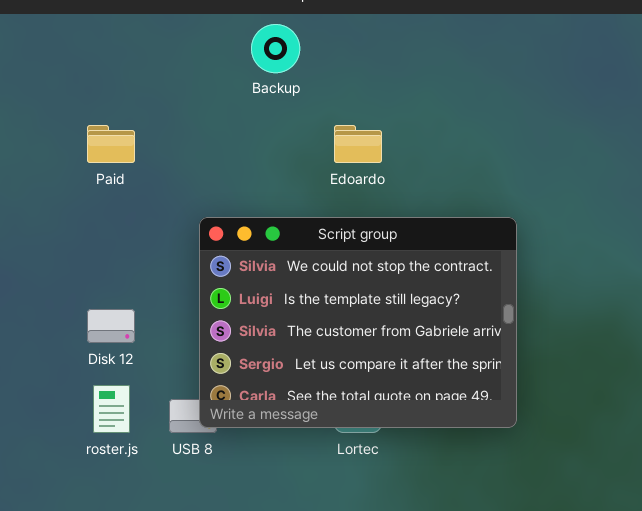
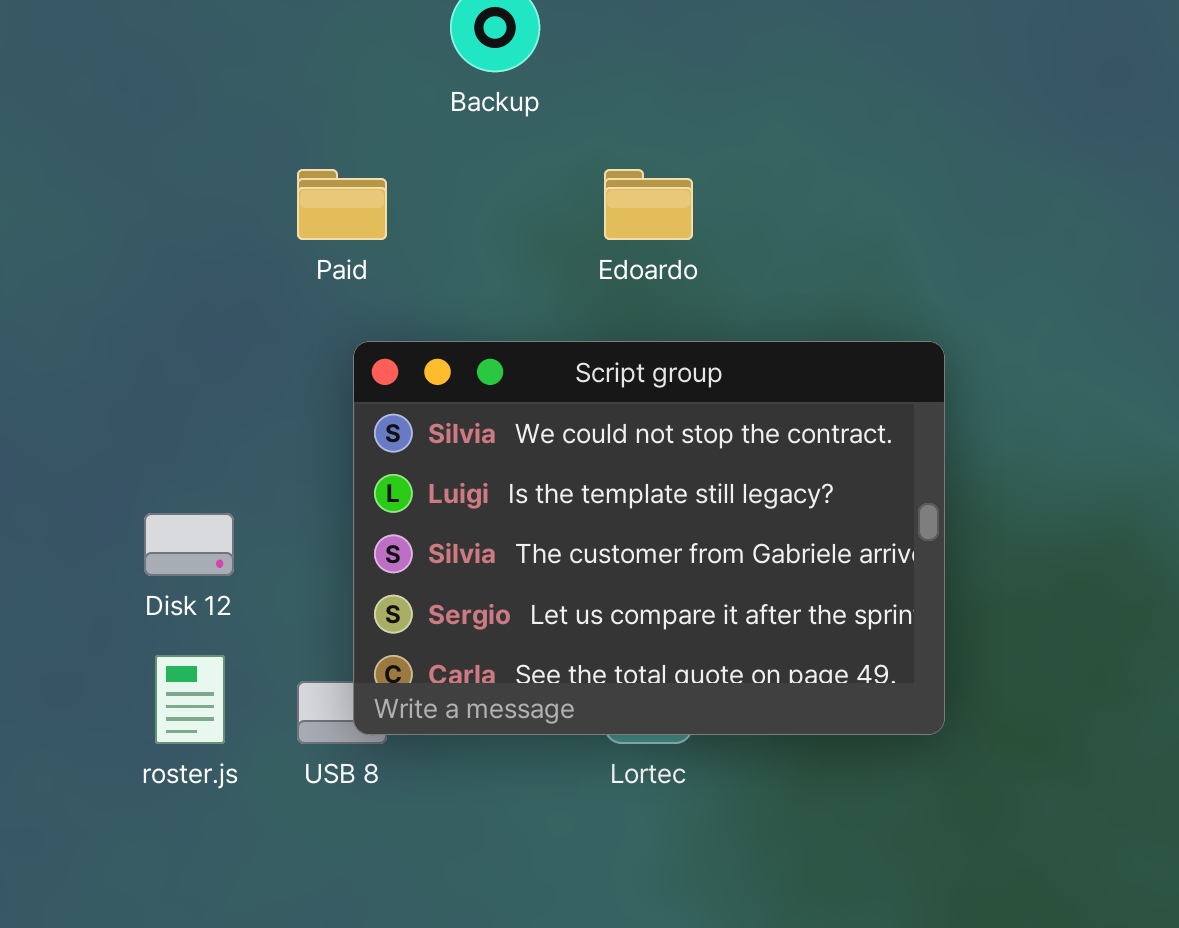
Paid: [87,125,135,163] -> [297,169,387,240], moved

